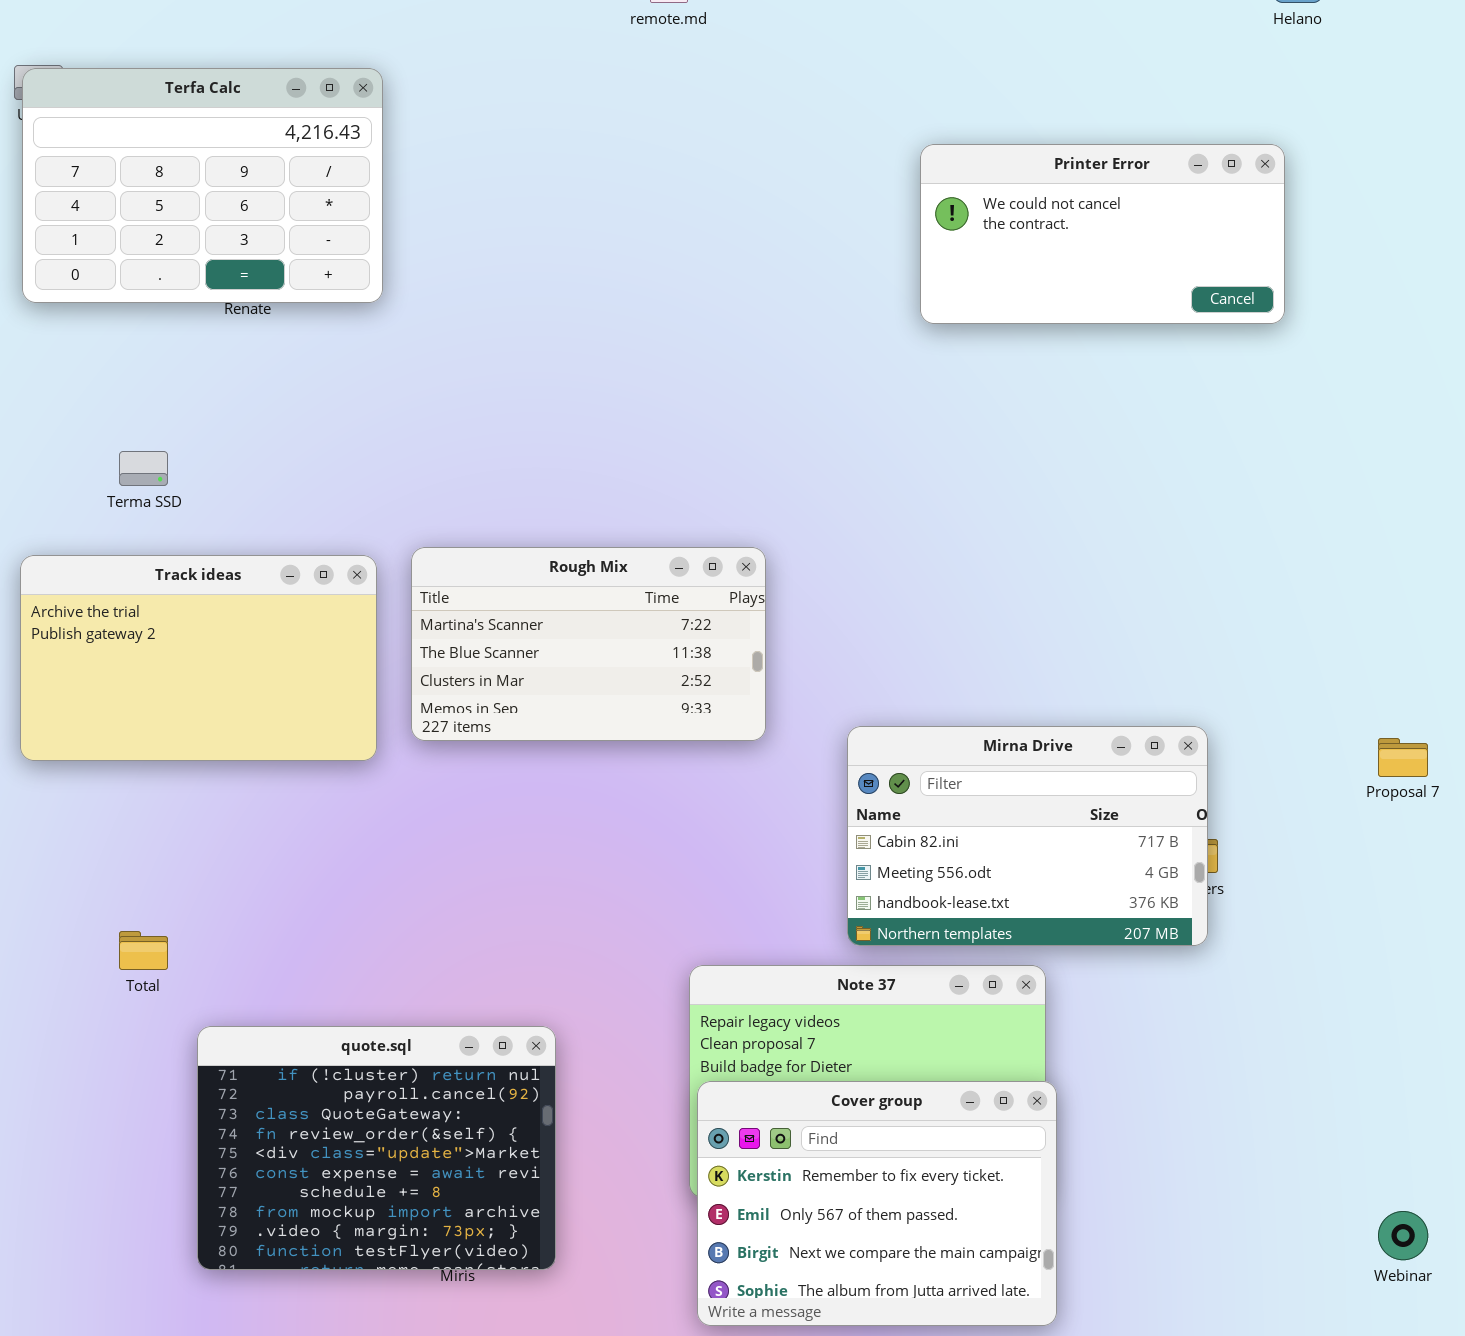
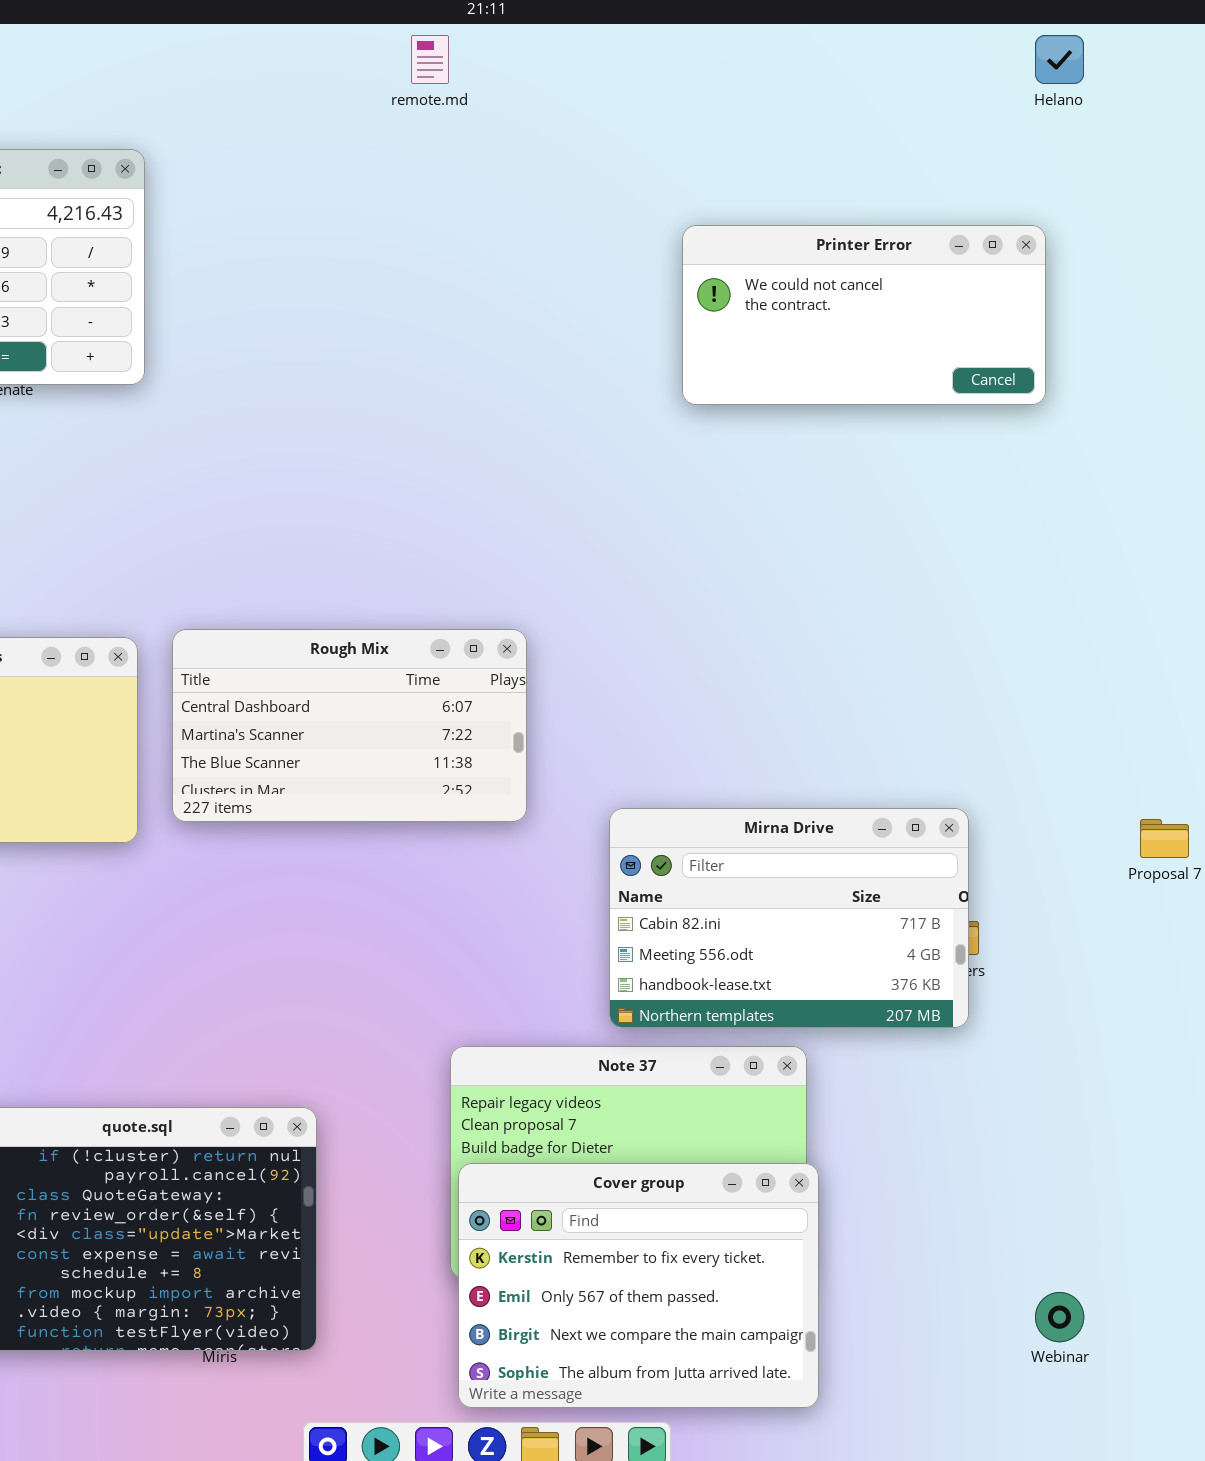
Rough Mix: [411,547,766,741] -> [172,629,527,822], scrolled up 1 row
Webinar: [1378,1211,1428,1260] -> [1035,1292,1084,1342], moved

